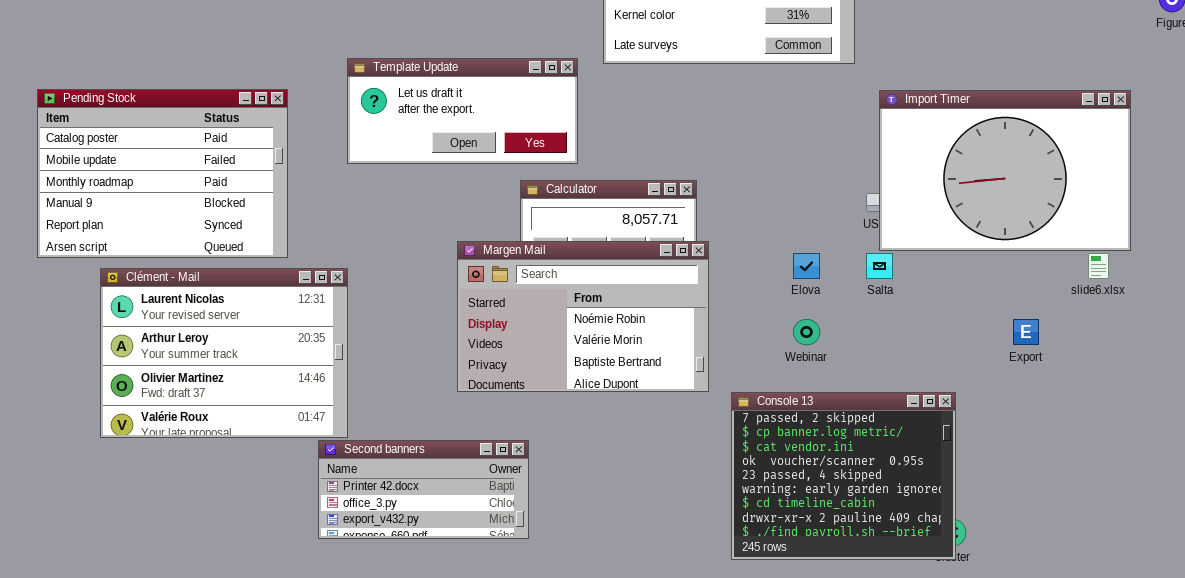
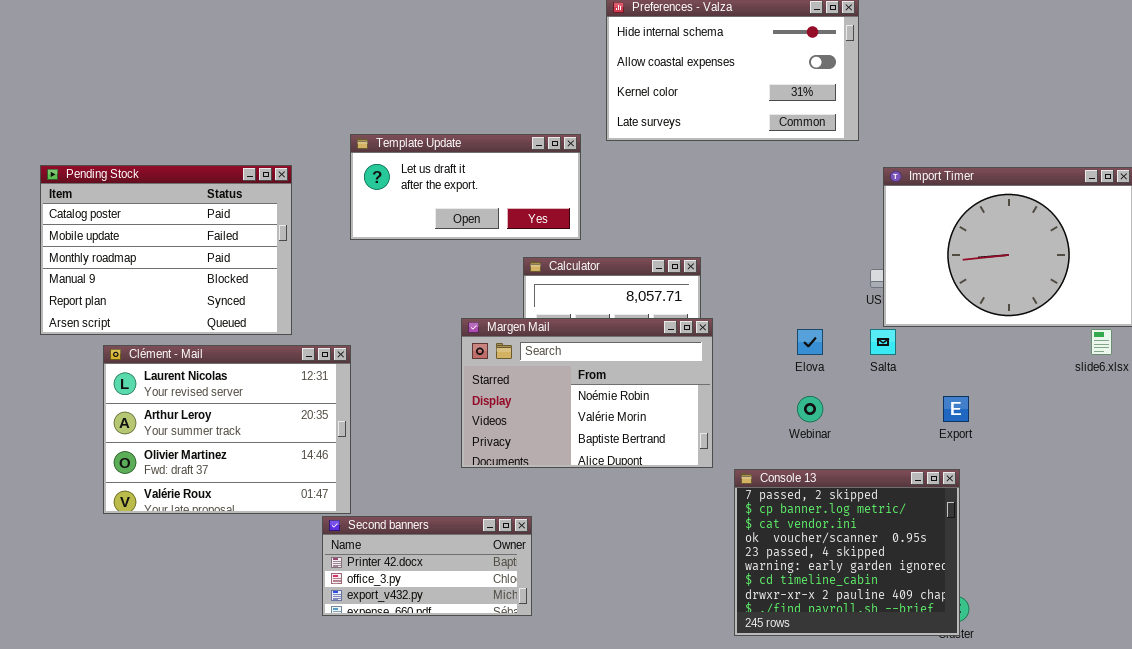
Export: [1013,319,1039,345] -> [943,396,969,422], moved

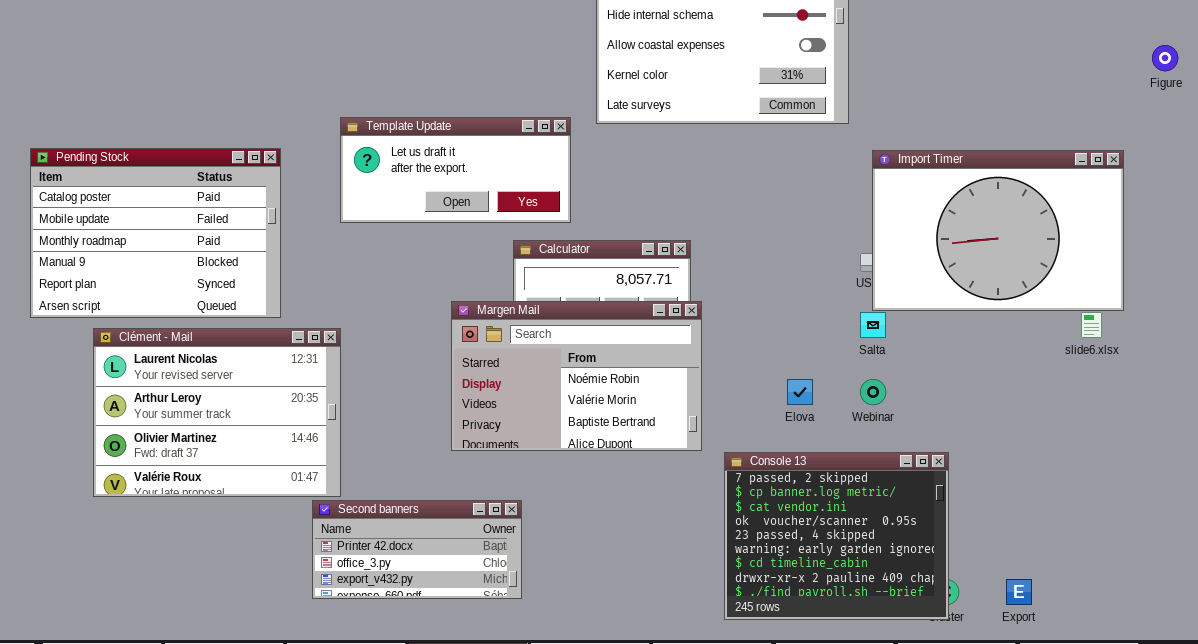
Elova: [797,329,823,355] -> [787,379,813,405], moved
Webinar: [797,396,823,422] -> [860,379,886,405], moved
Export: [943,396,969,422] -> [1006,579,1032,605], moved

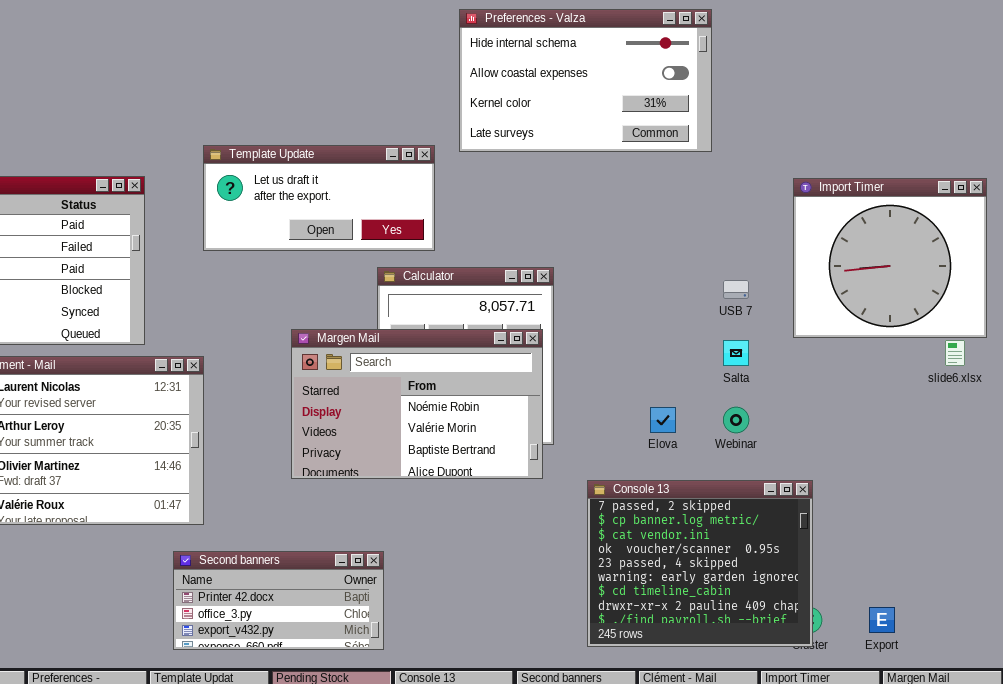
Import Timer: [872,150,1124,311] -> [793,178,987,338], resized
Margen Mail: [451,301,702,451] -> [291,329,543,479], moved
Second banners: [312,500,522,599] -> [173,551,384,650], moved

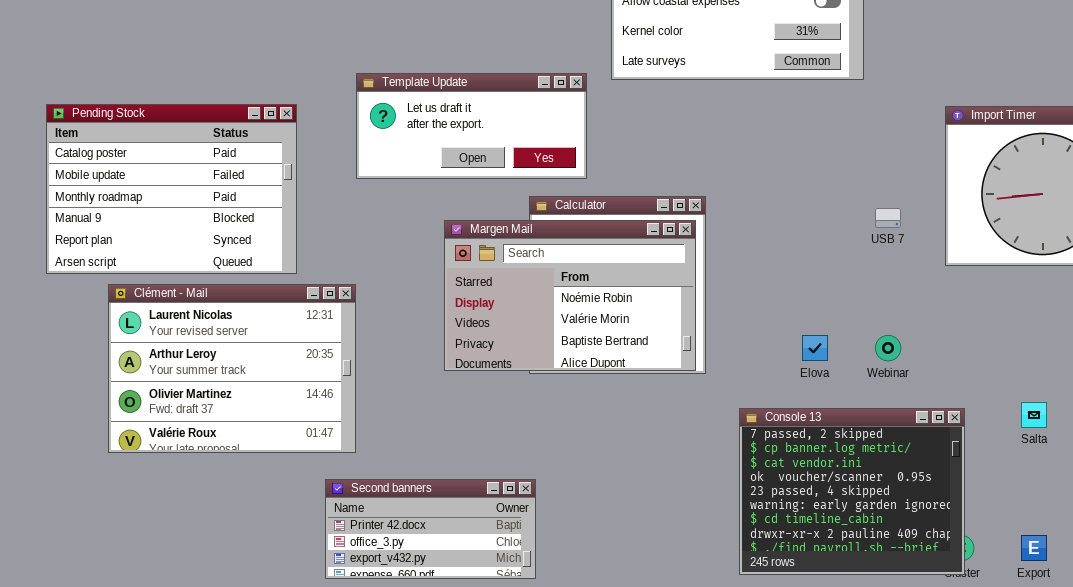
Margen Mail: [291,329,543,479] -> [444,220,696,371], moved
Salta: [723,340,749,366] -> [1021,402,1047,428], moved

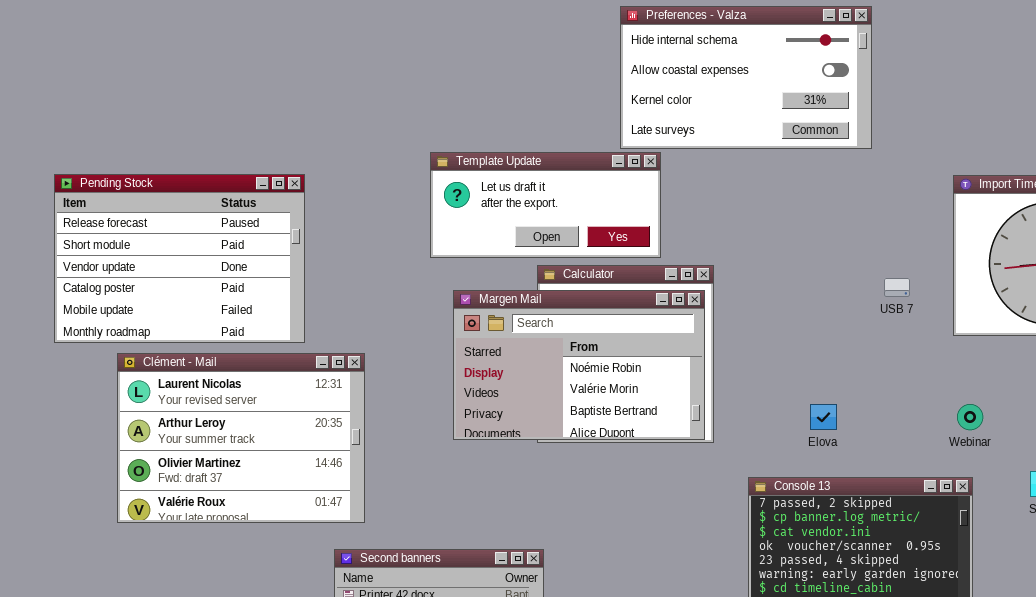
Template Update: [356,73,587,179] -> [430,152,661,258], moved
Pending Stock: [46,104,297,274] -> [54,174,305,343], scrolled up 3 rows
Webinar: [875,335,901,361] -> [957,404,983,430], moved

